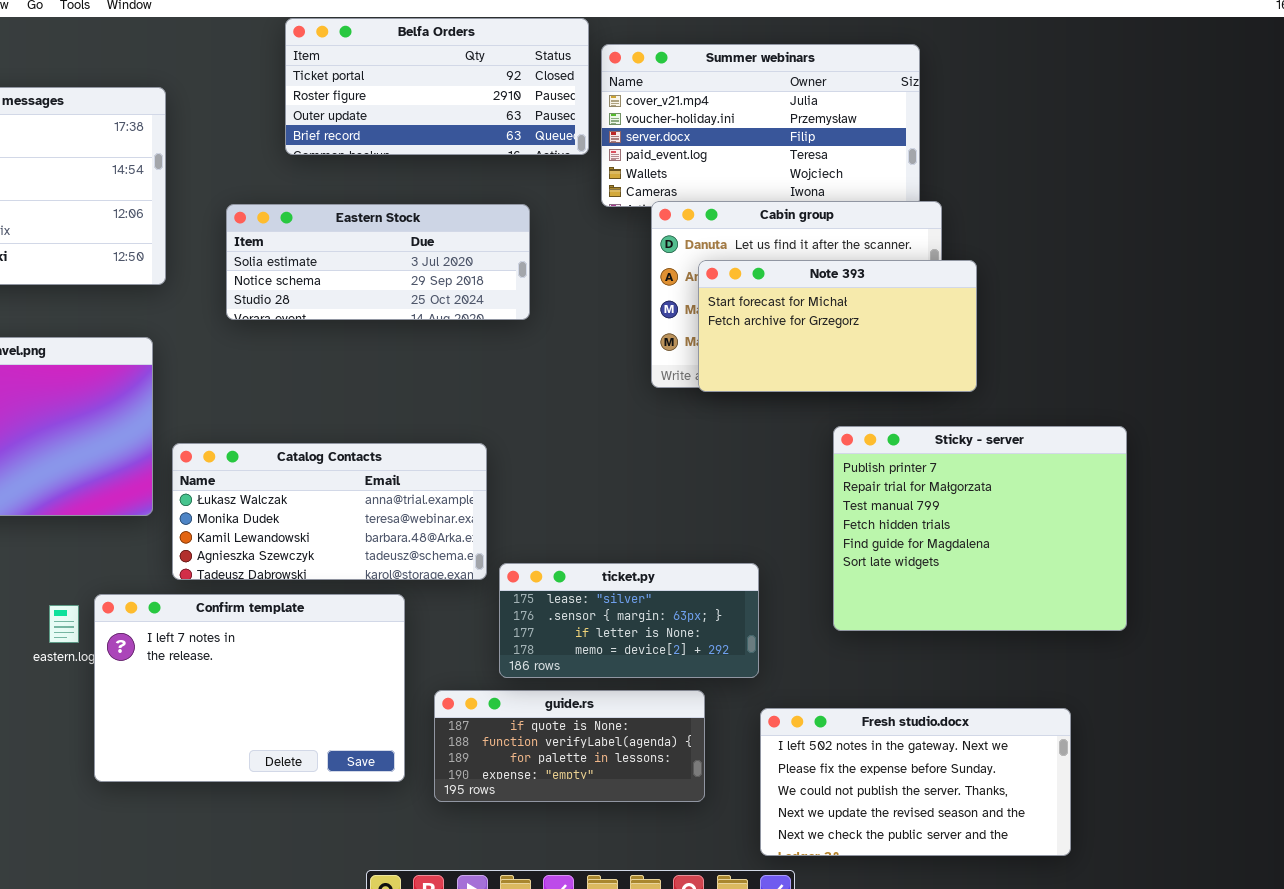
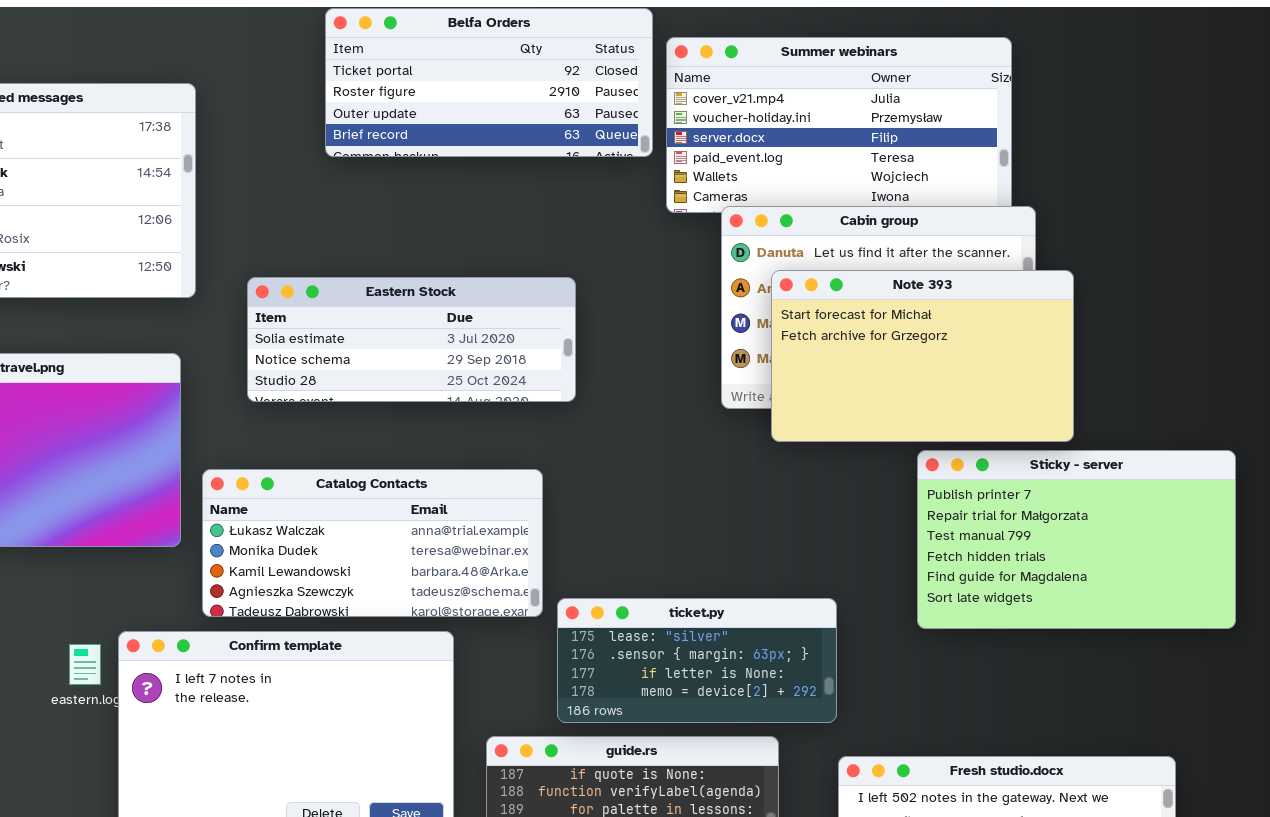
Eastern Stock: [226,204,530,320] -> [247,277,576,402], moved
Note 393: [698,260,977,392] -> [771,270,1074,442], resized
Sticky - server: [833,426,1127,631] -> [917,450,1236,629], resized

